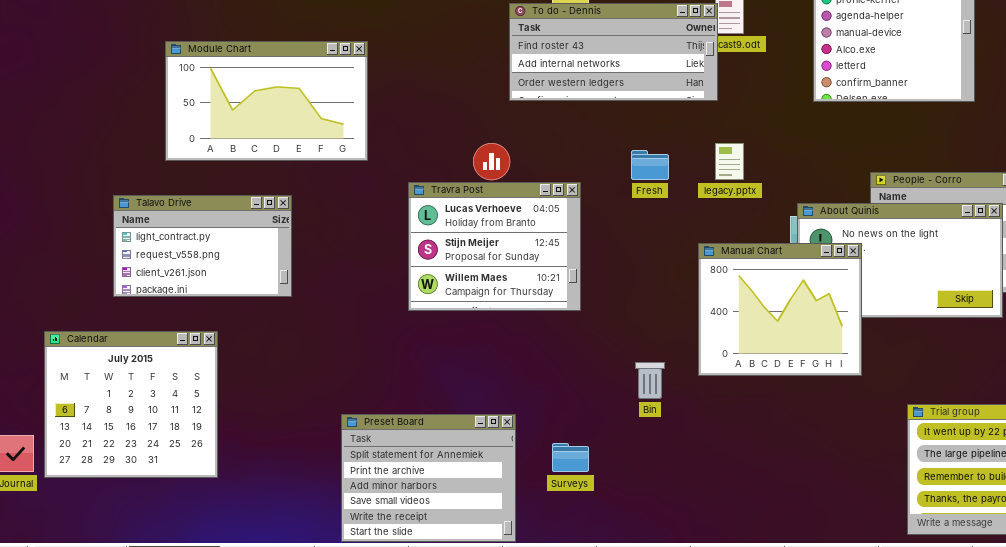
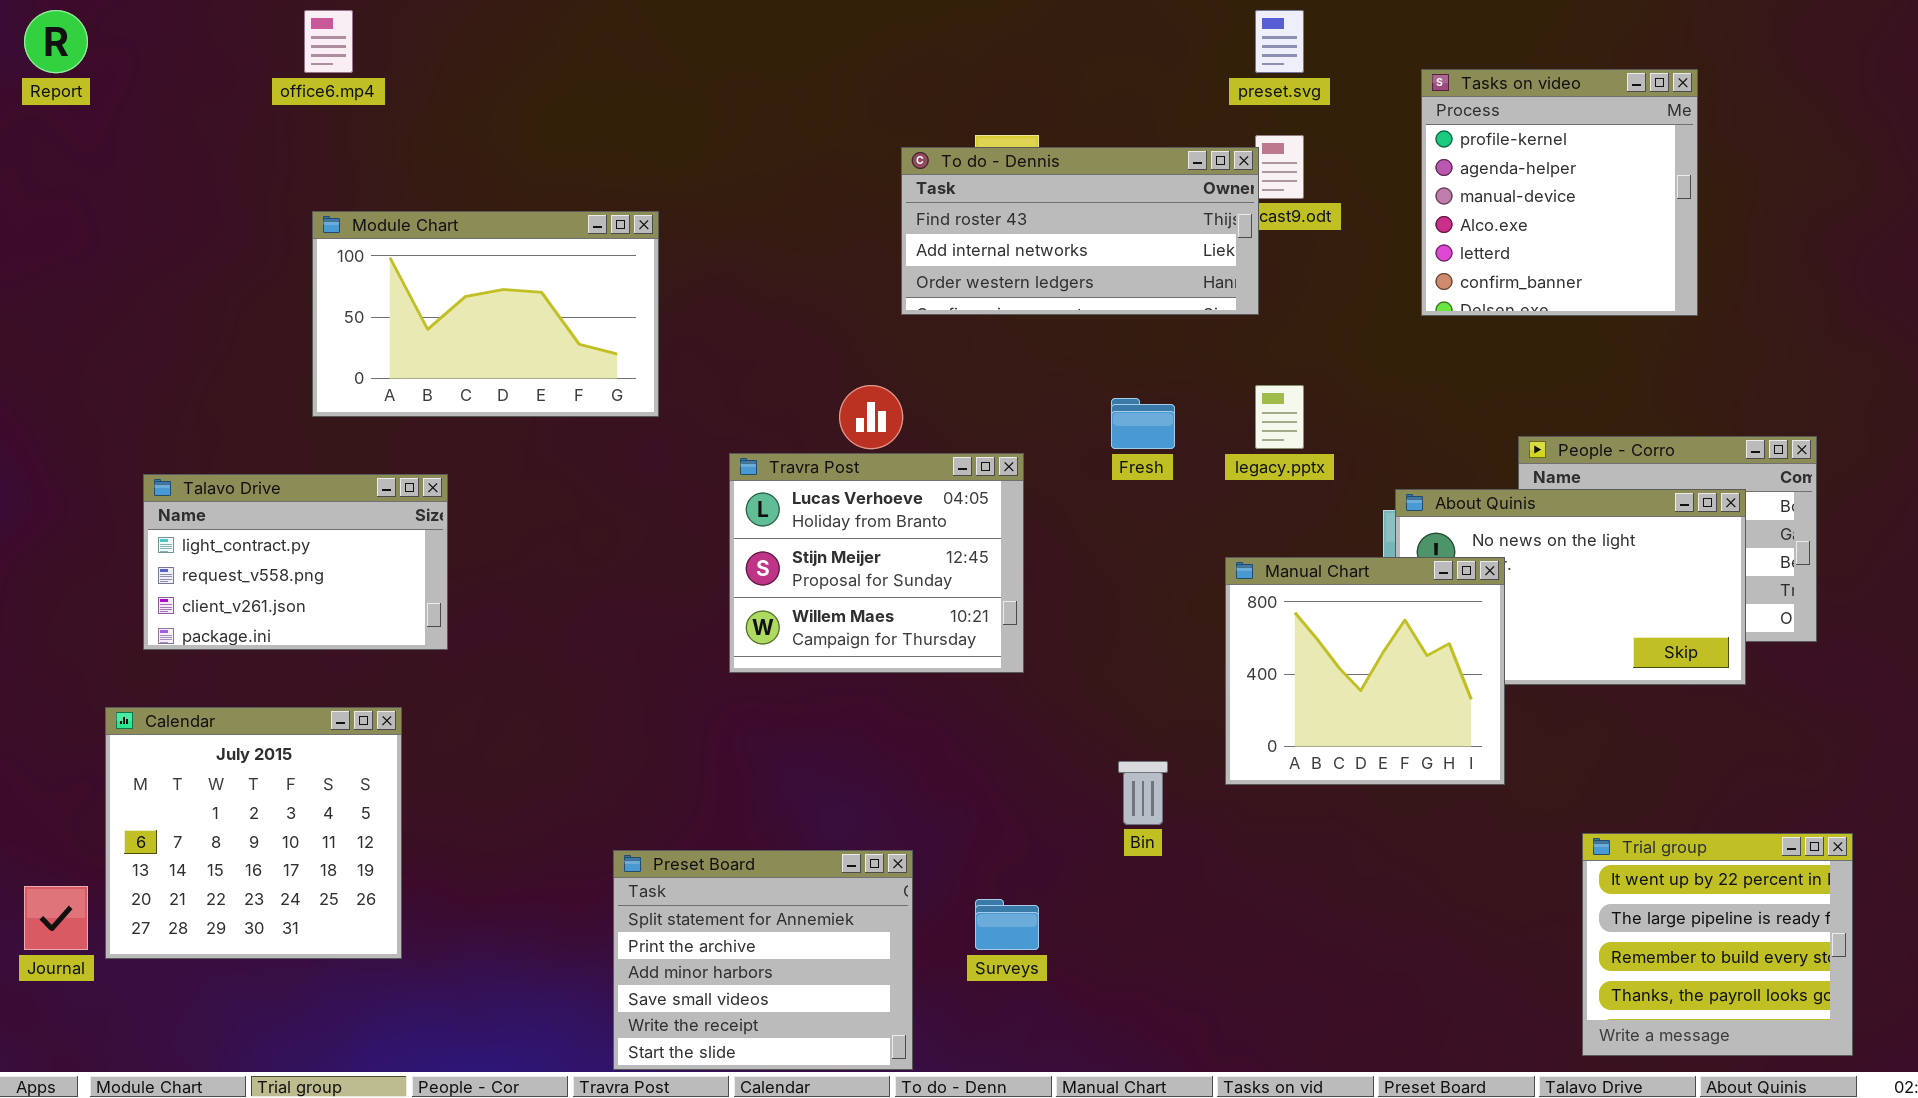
Talavo Drive: [113,195,292,297] -> [143,474,448,650], moved

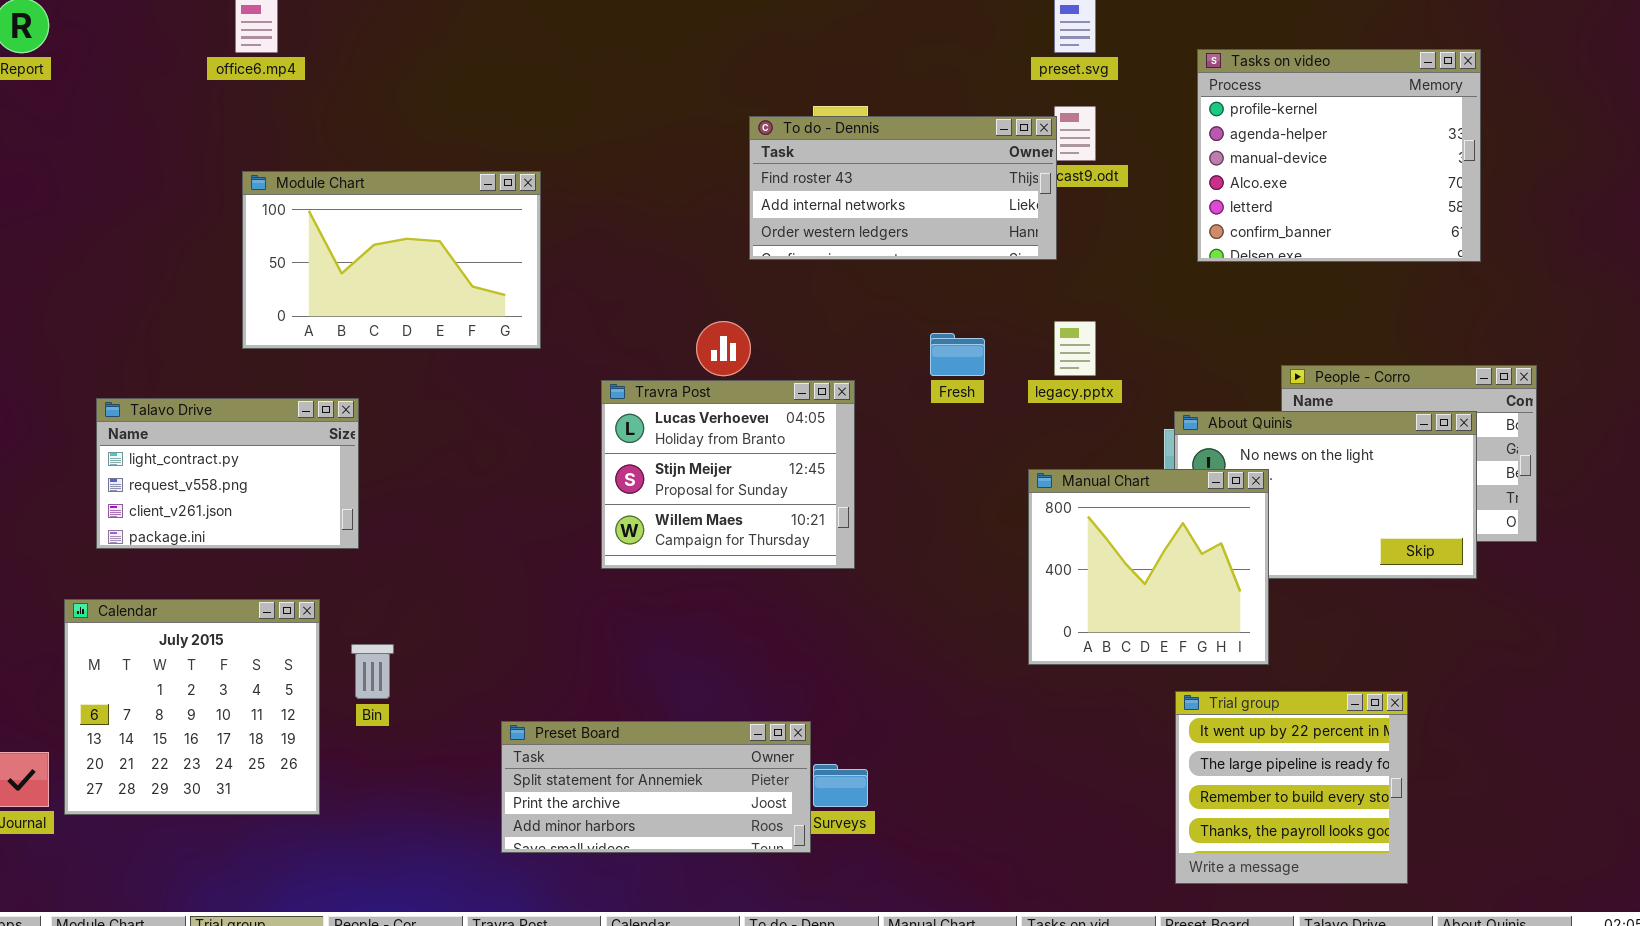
Tasks on video: [1421,69,1698,316] -> [1197,49,1481,262], resized
Bin: [1118,761,1168,825] -> [351,644,394,699], moved
Trial group: [1582,833,1853,1056] -> [1175,691,1408,884], moved
Preset Board: [613,850,913,1070] -> [501,721,811,853], resized

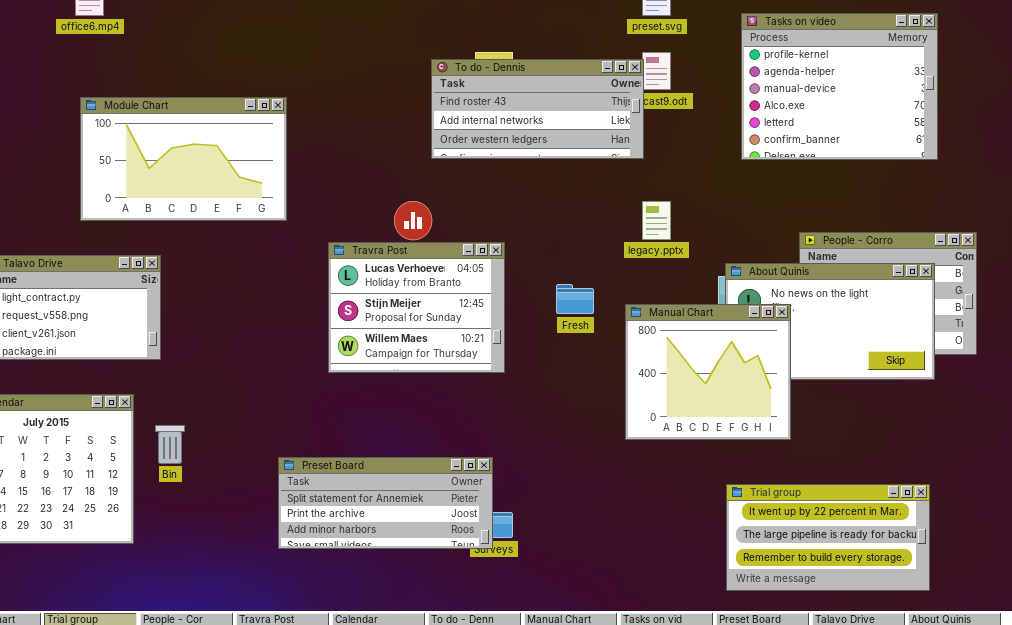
Fresh: [930,333,985,376] -> [556,284,594,314], moved
Trial group: [1175,691,1408,884] -> [726,484,930,591], resized
Preset Board: [501,721,811,853] -> [278,457,493,549], moved

